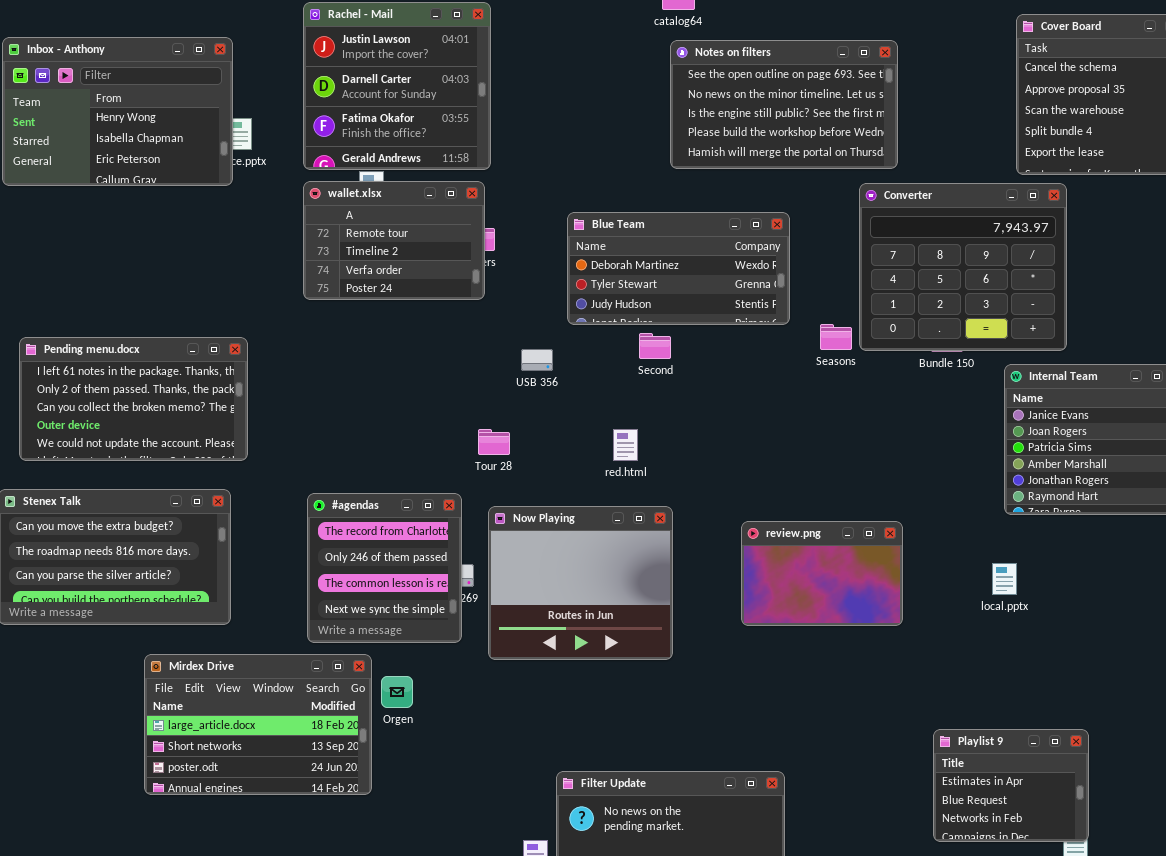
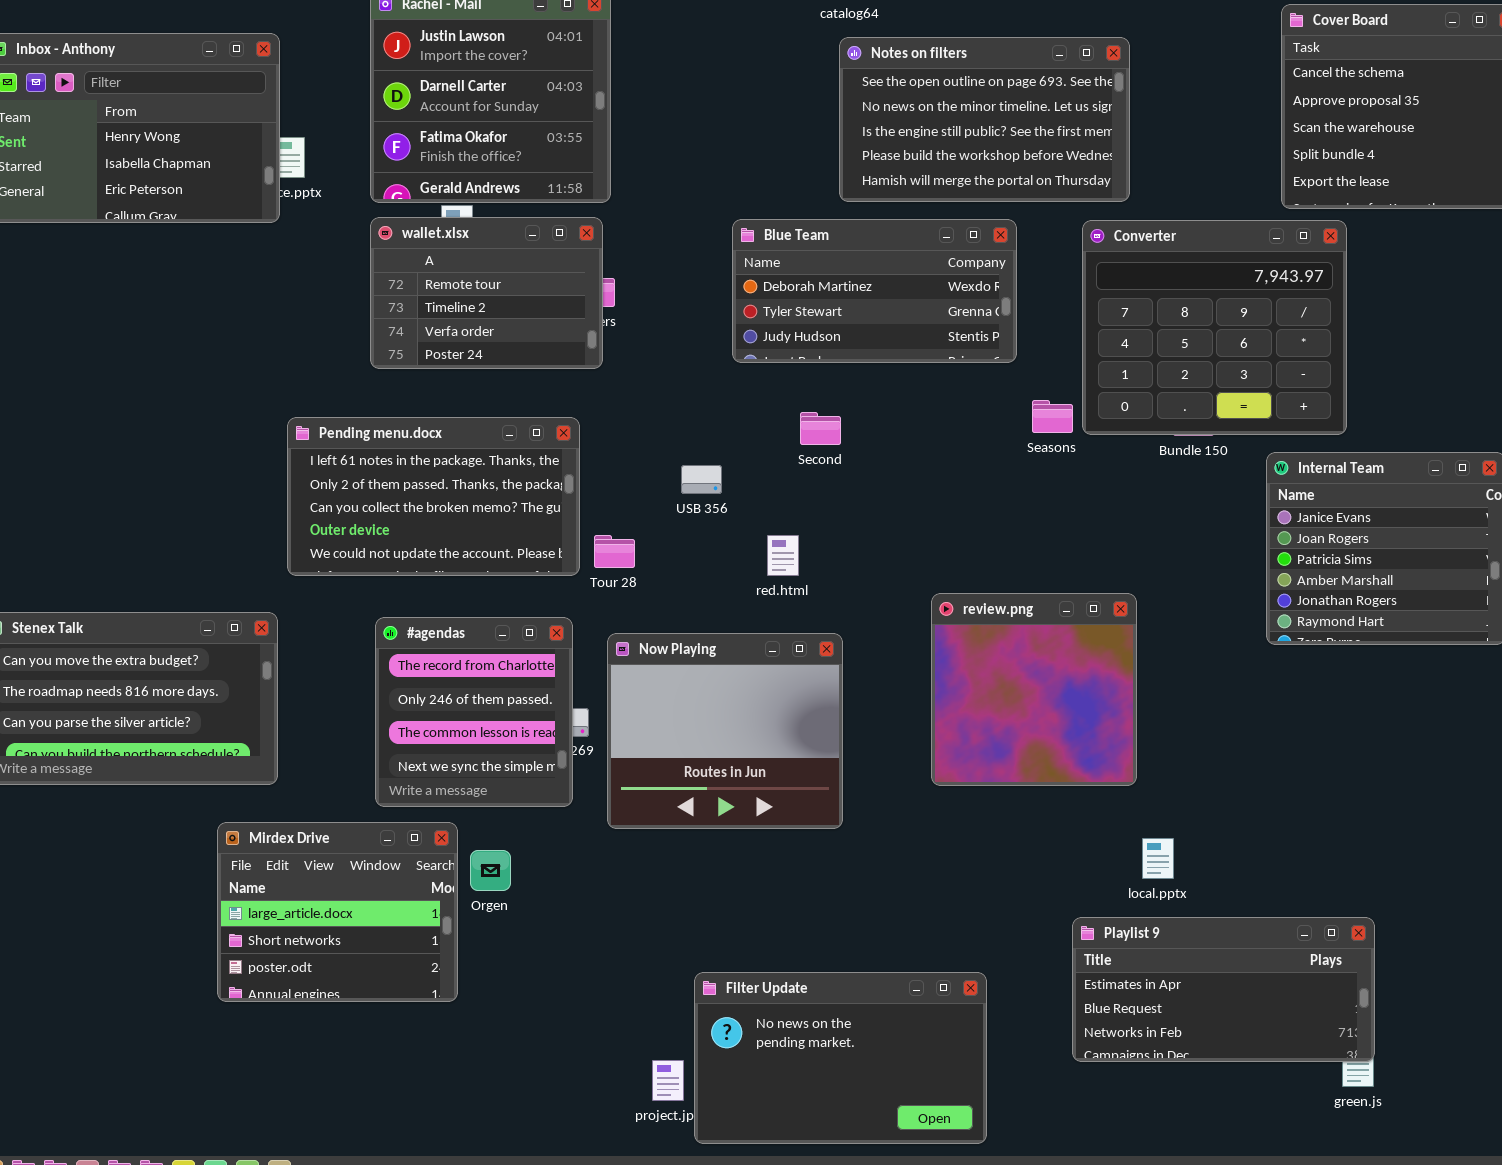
Blue Team: [567,212,790,325] -> [732,219,1017,363], moved
Pending menu.docx: [19,337,248,461] -> [287,417,580,576], moved
USB 356: [521,349,553,371] -> [681,465,722,494], moved
review.png: [741,521,903,626] -> [931,593,1137,786], resized
local.pptx: [992,563,1017,595] -> [1142,838,1174,879], moved
Mirdex Drive: [144,654,372,795] -> [217,822,458,1002], resized
Playlist 9: [933,729,1089,842] -> [1072,917,1375,1062], resized

